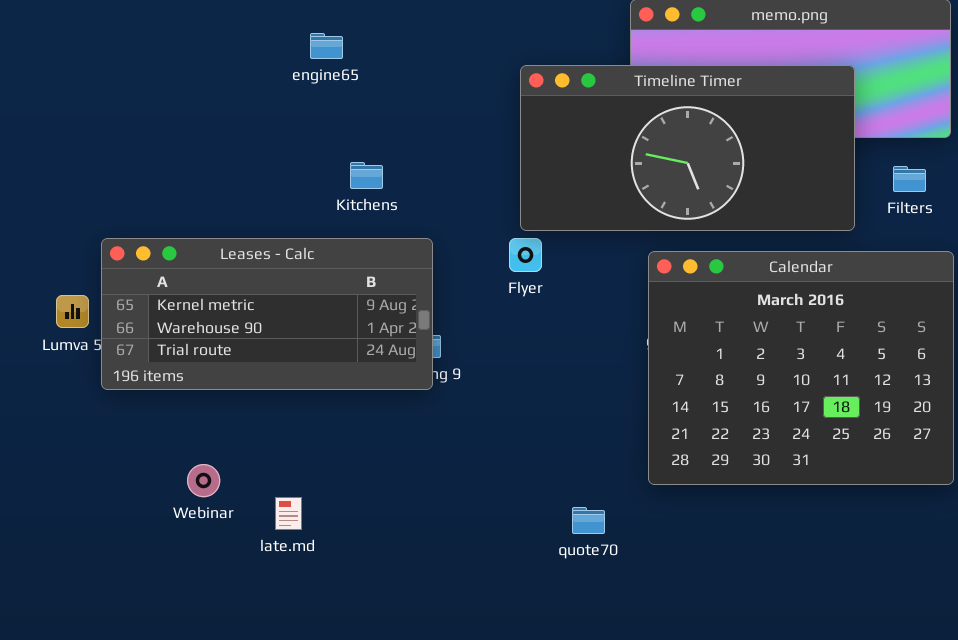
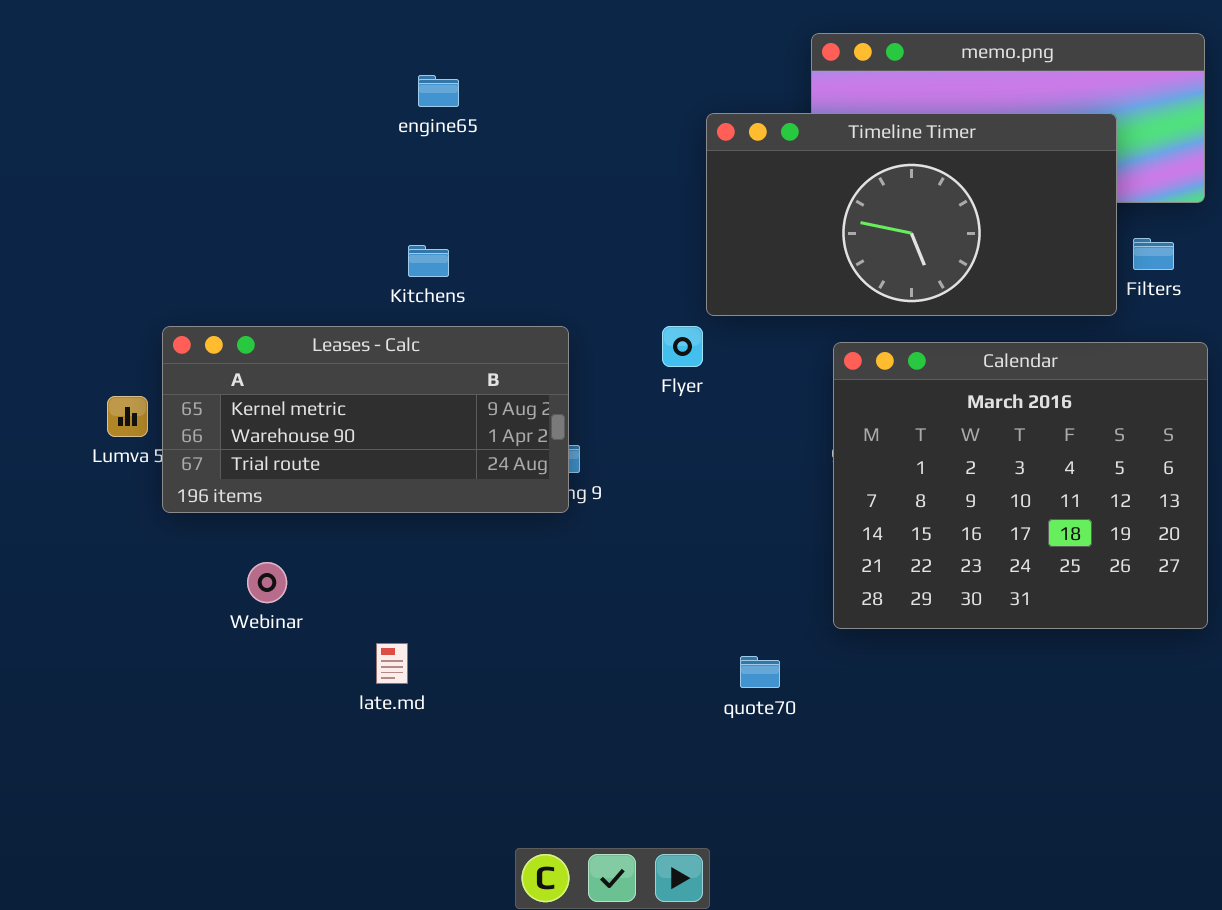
Timeline Timer: [520,65,855,231] -> [706,113,1117,316], moved
Kitchens: [350,162,383,189] -> [408,245,449,277], moved
Webinar: [187,464,220,497] -> [247,562,287,603], moved

